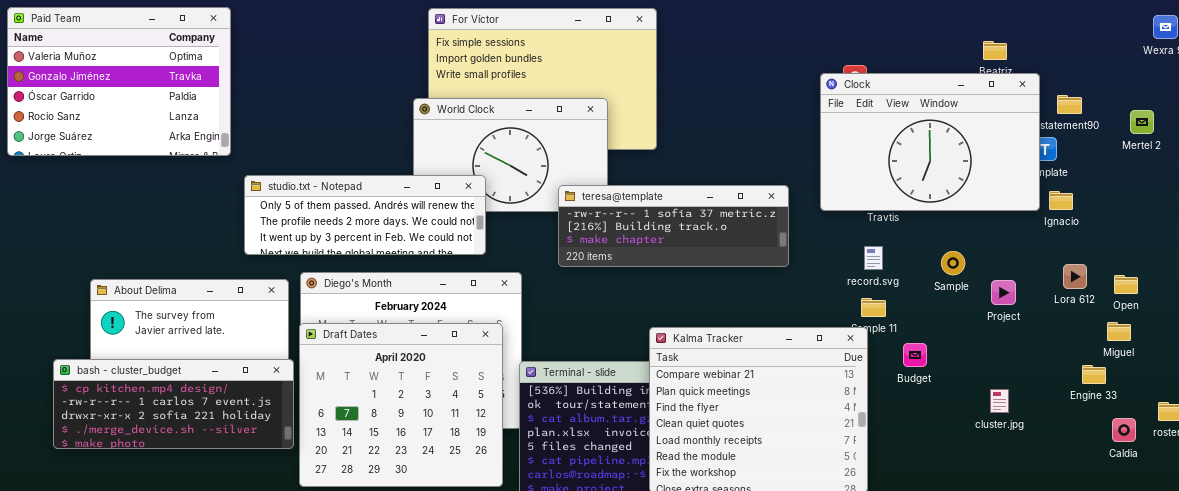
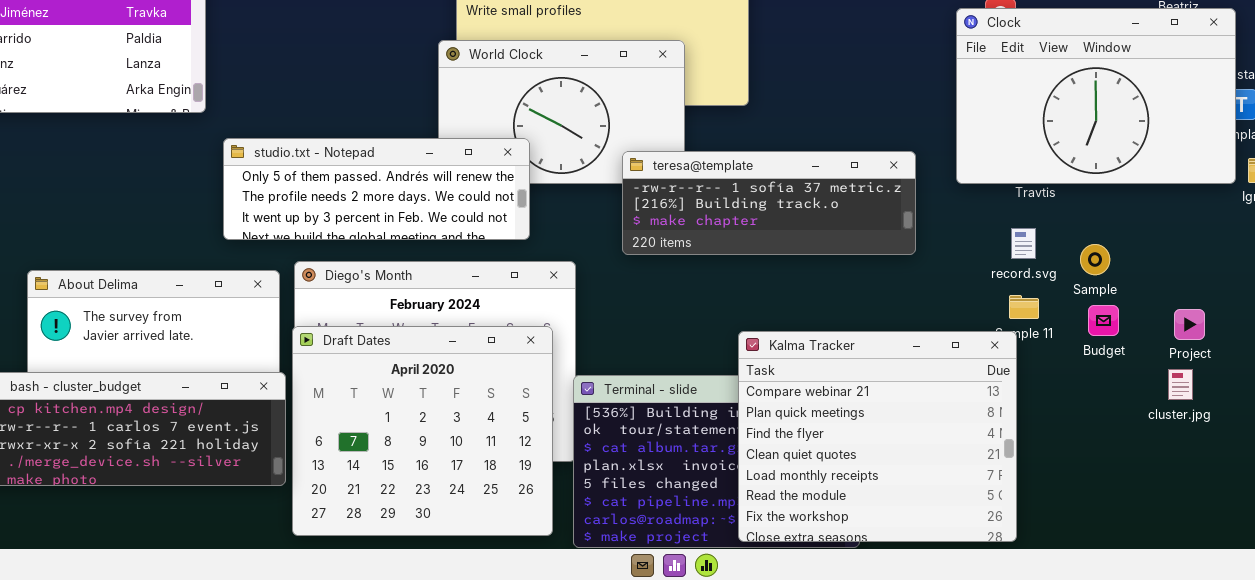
Sample: [941,251,965,275] -> [1080,244,1110,275], moved
Project: [991,280,1016,305] -> [1174,309,1205,340], moved
Budget: [903,343,927,367] -> [1088,305,1119,336], moved
cluster.jpg: [990,389,1009,413] -> [1168,369,1193,400], moved

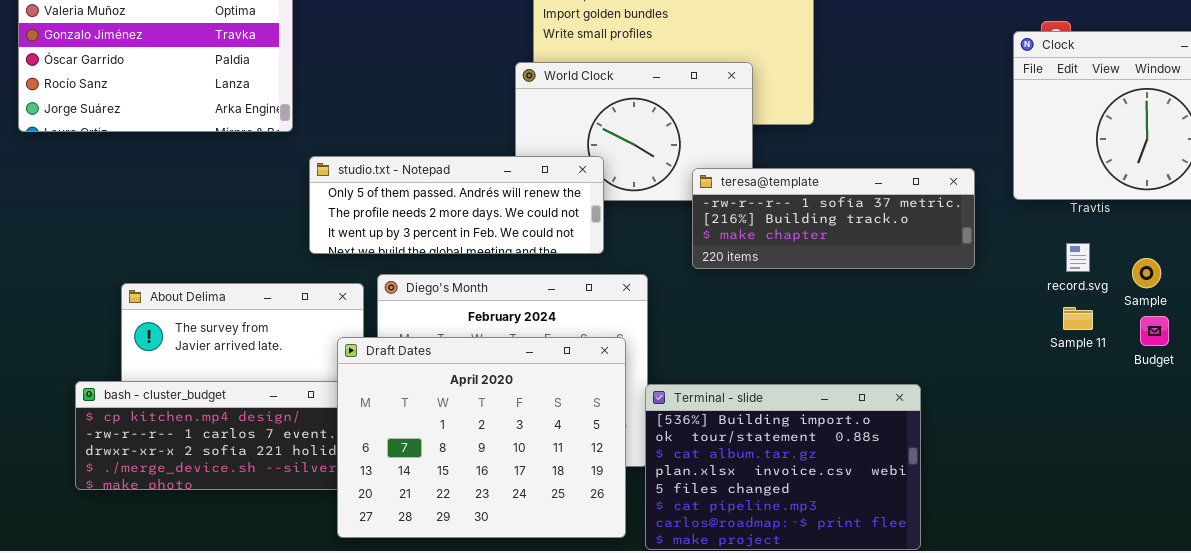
Draft Dates: [292,326,553,536] -> [337,337,626,538], resized
Kalma Tracker: [738,331,1017,542] -> none, closed

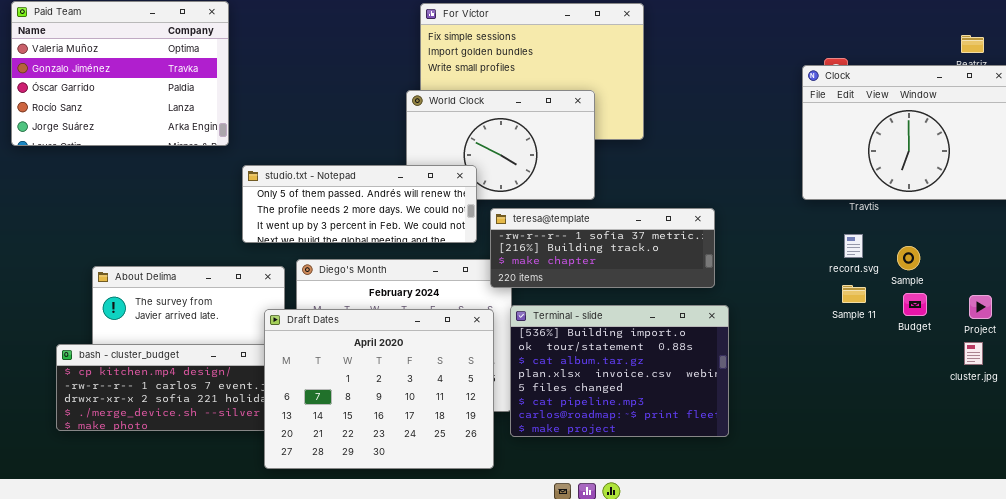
teresa@template: [692,168,975,269] -> [490,208,715,288], moved
Terminal - slide: [645,384,921,550] -> [510,305,729,437], moved

